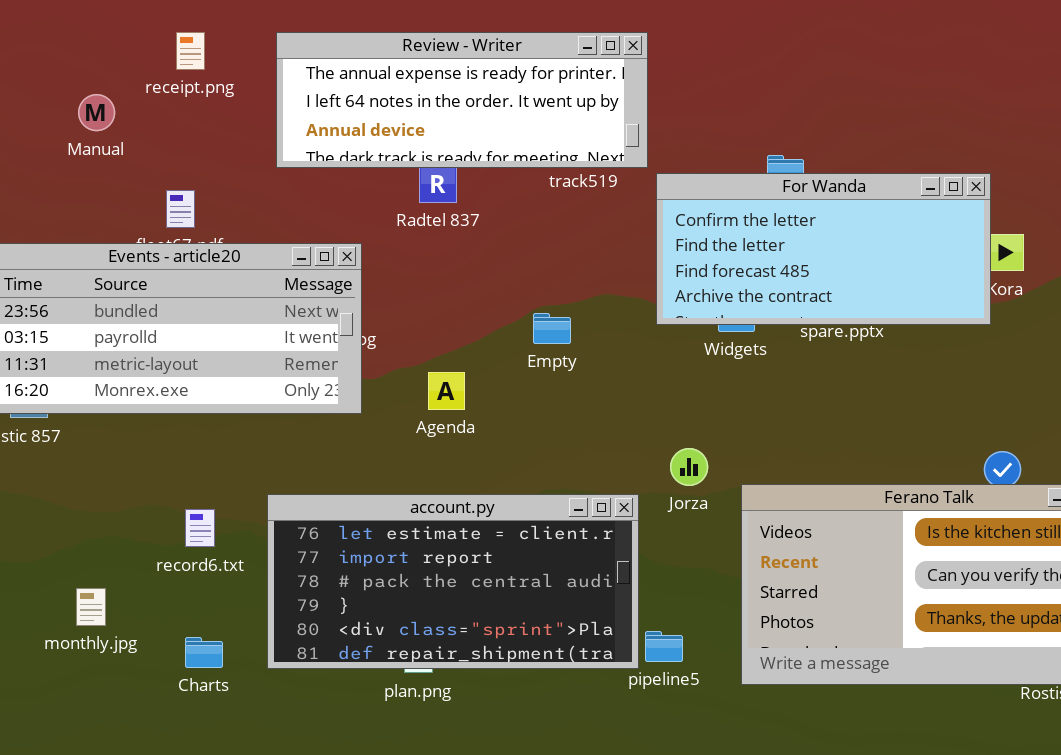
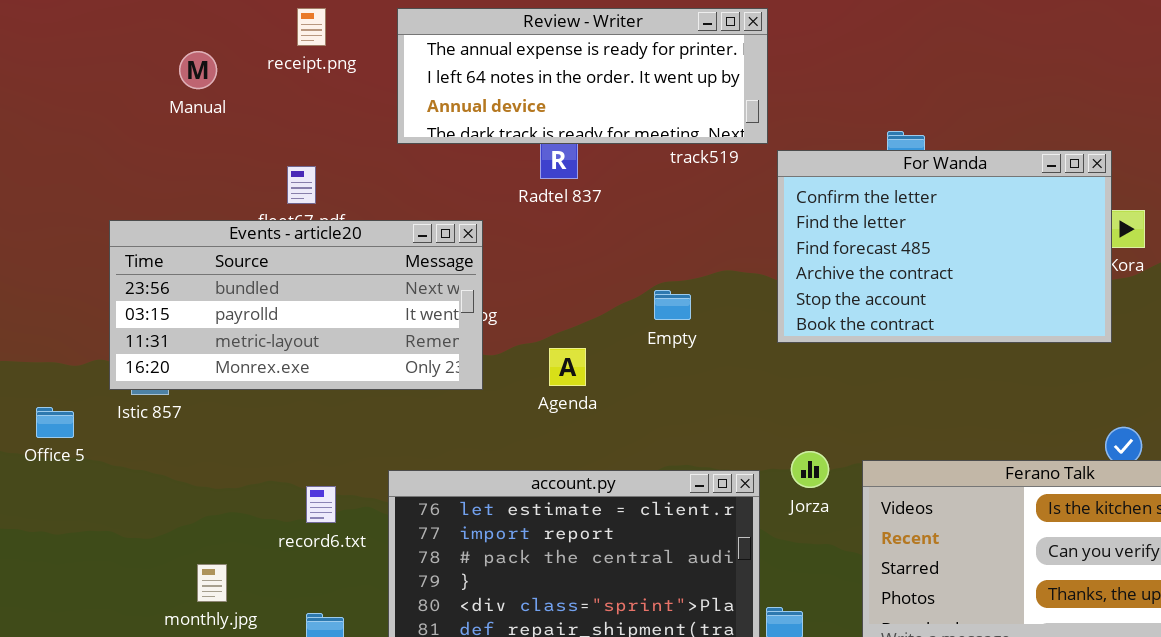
Manual: [78,94,115,131] -> [179,51,217,89], moved
For Wanda: [656,173,991,325] -> [777,150,1112,343], resized
Jorza: [670,448,708,486] -> [791,451,829,488], moved

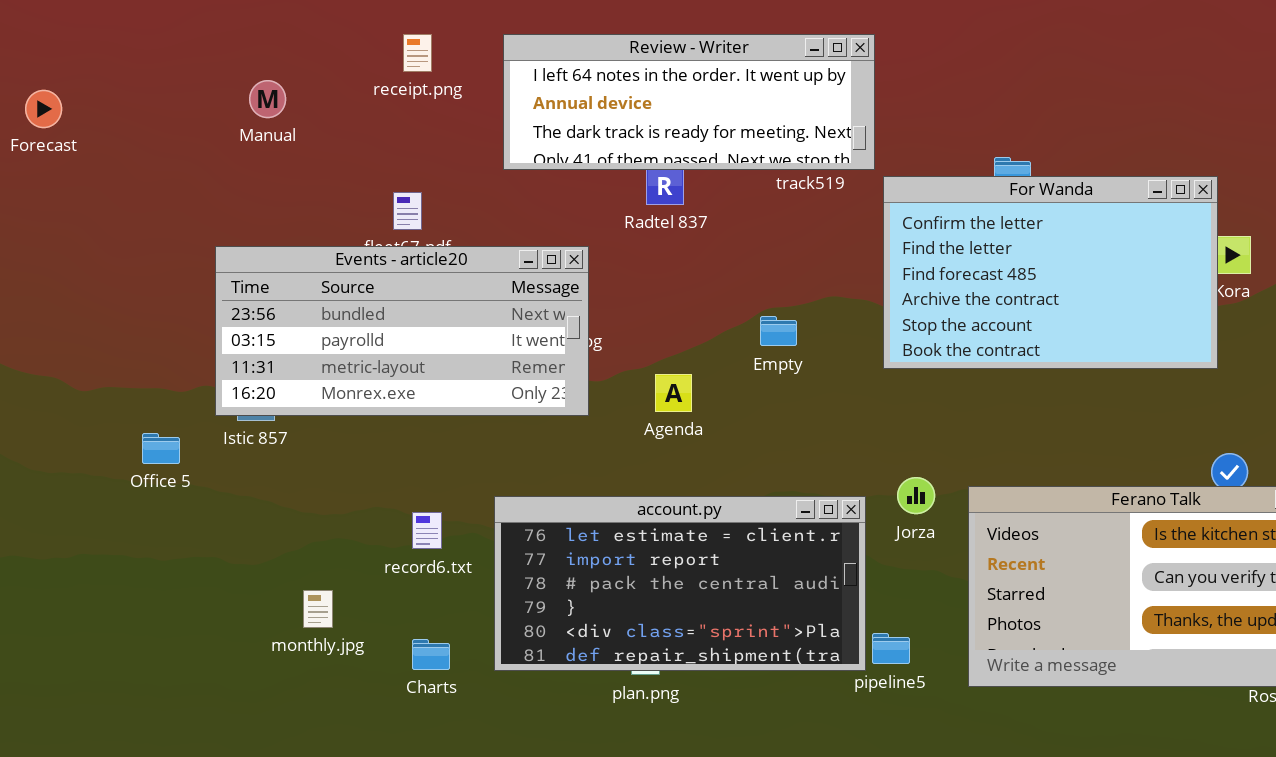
Review - Writer: [397,8,768,144] -> [503,34,875,170], scrolled down 1 row
Manual: [179,51,217,89] -> [249,80,286,118], moved

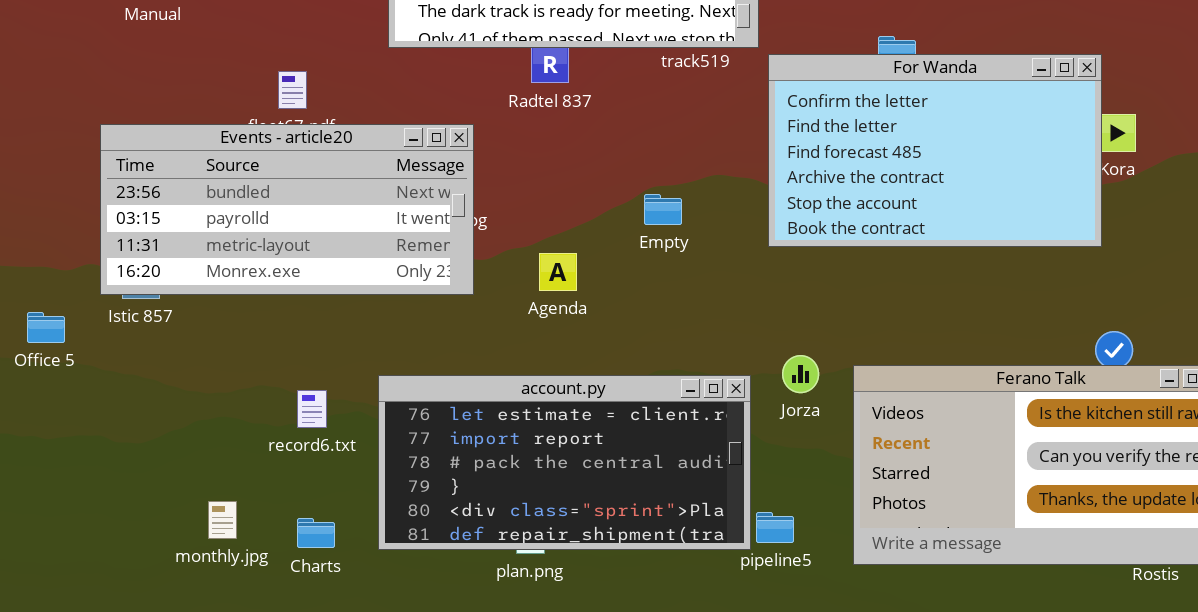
monthly.jpg: [303,590,333,628] -> [208,501,237,539], moved

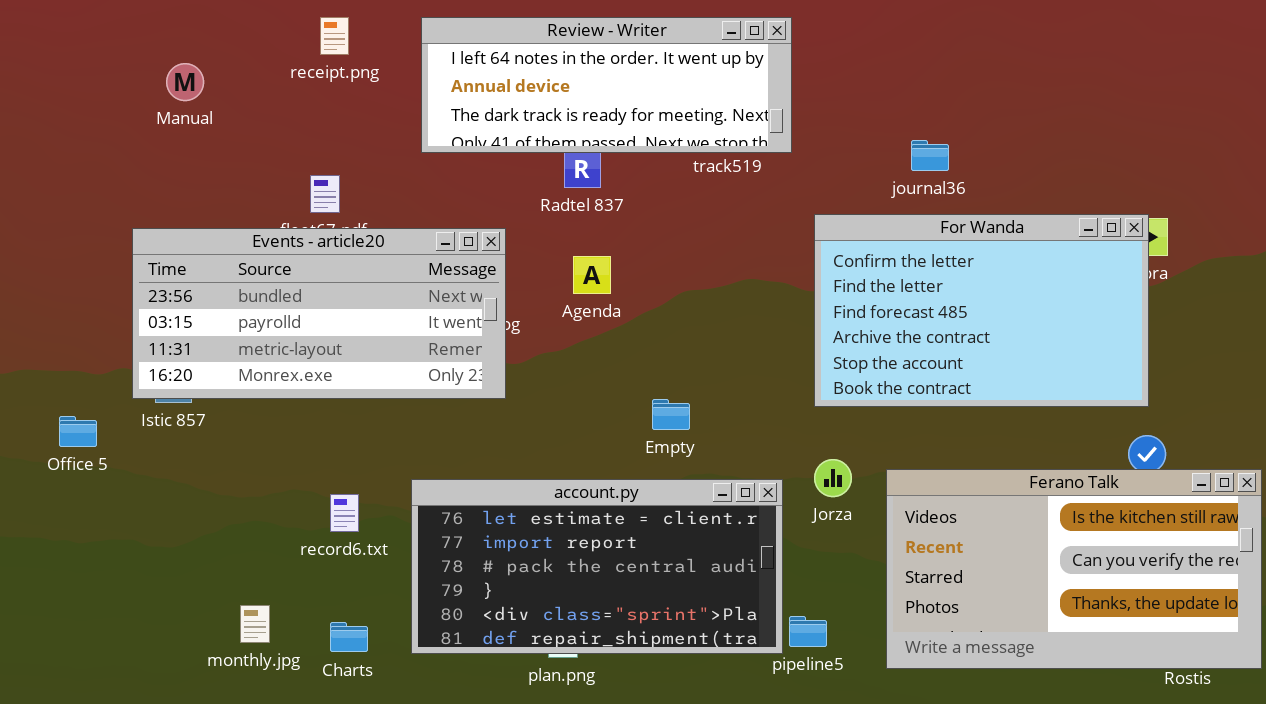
For Wanda: [768,54,1102,247] -> [814,214,1149,407], moved
Empty: [644,194,682,225] -> [652,399,690,430], moved
Agenda: [539,253,577,291] -> [573,256,611,294], moved

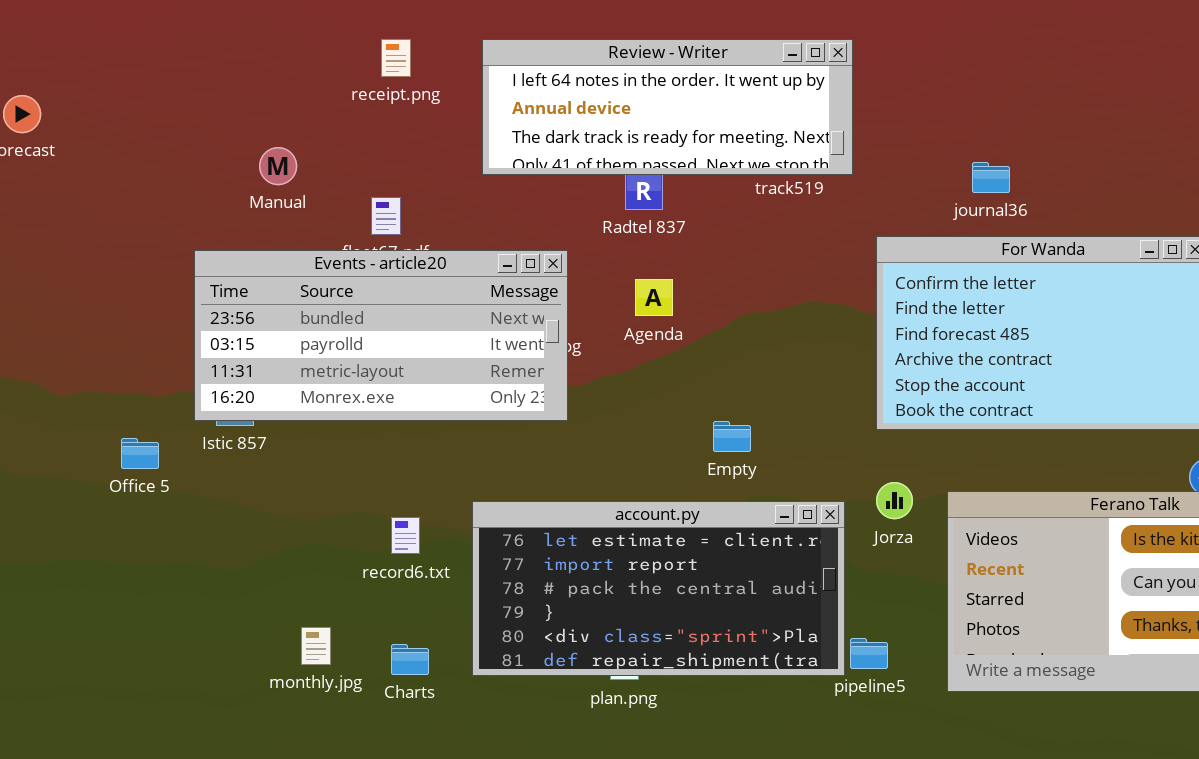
Manual: [166,63,204,101] -> [259,147,297,185], moved

